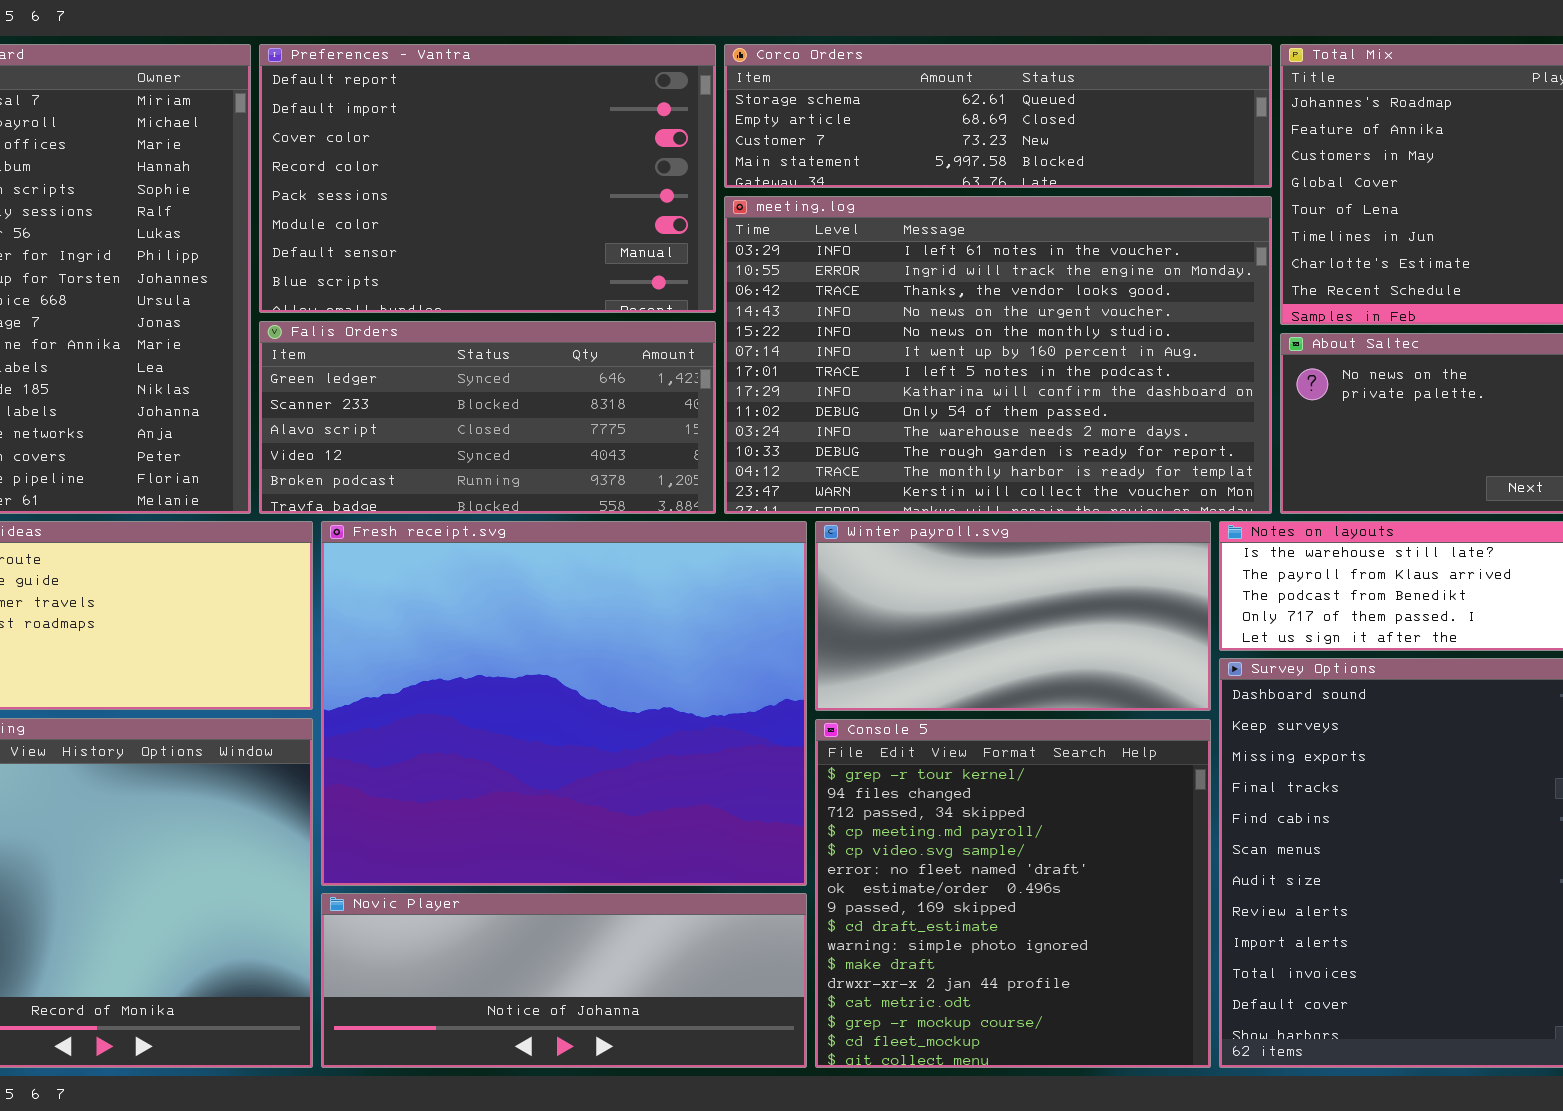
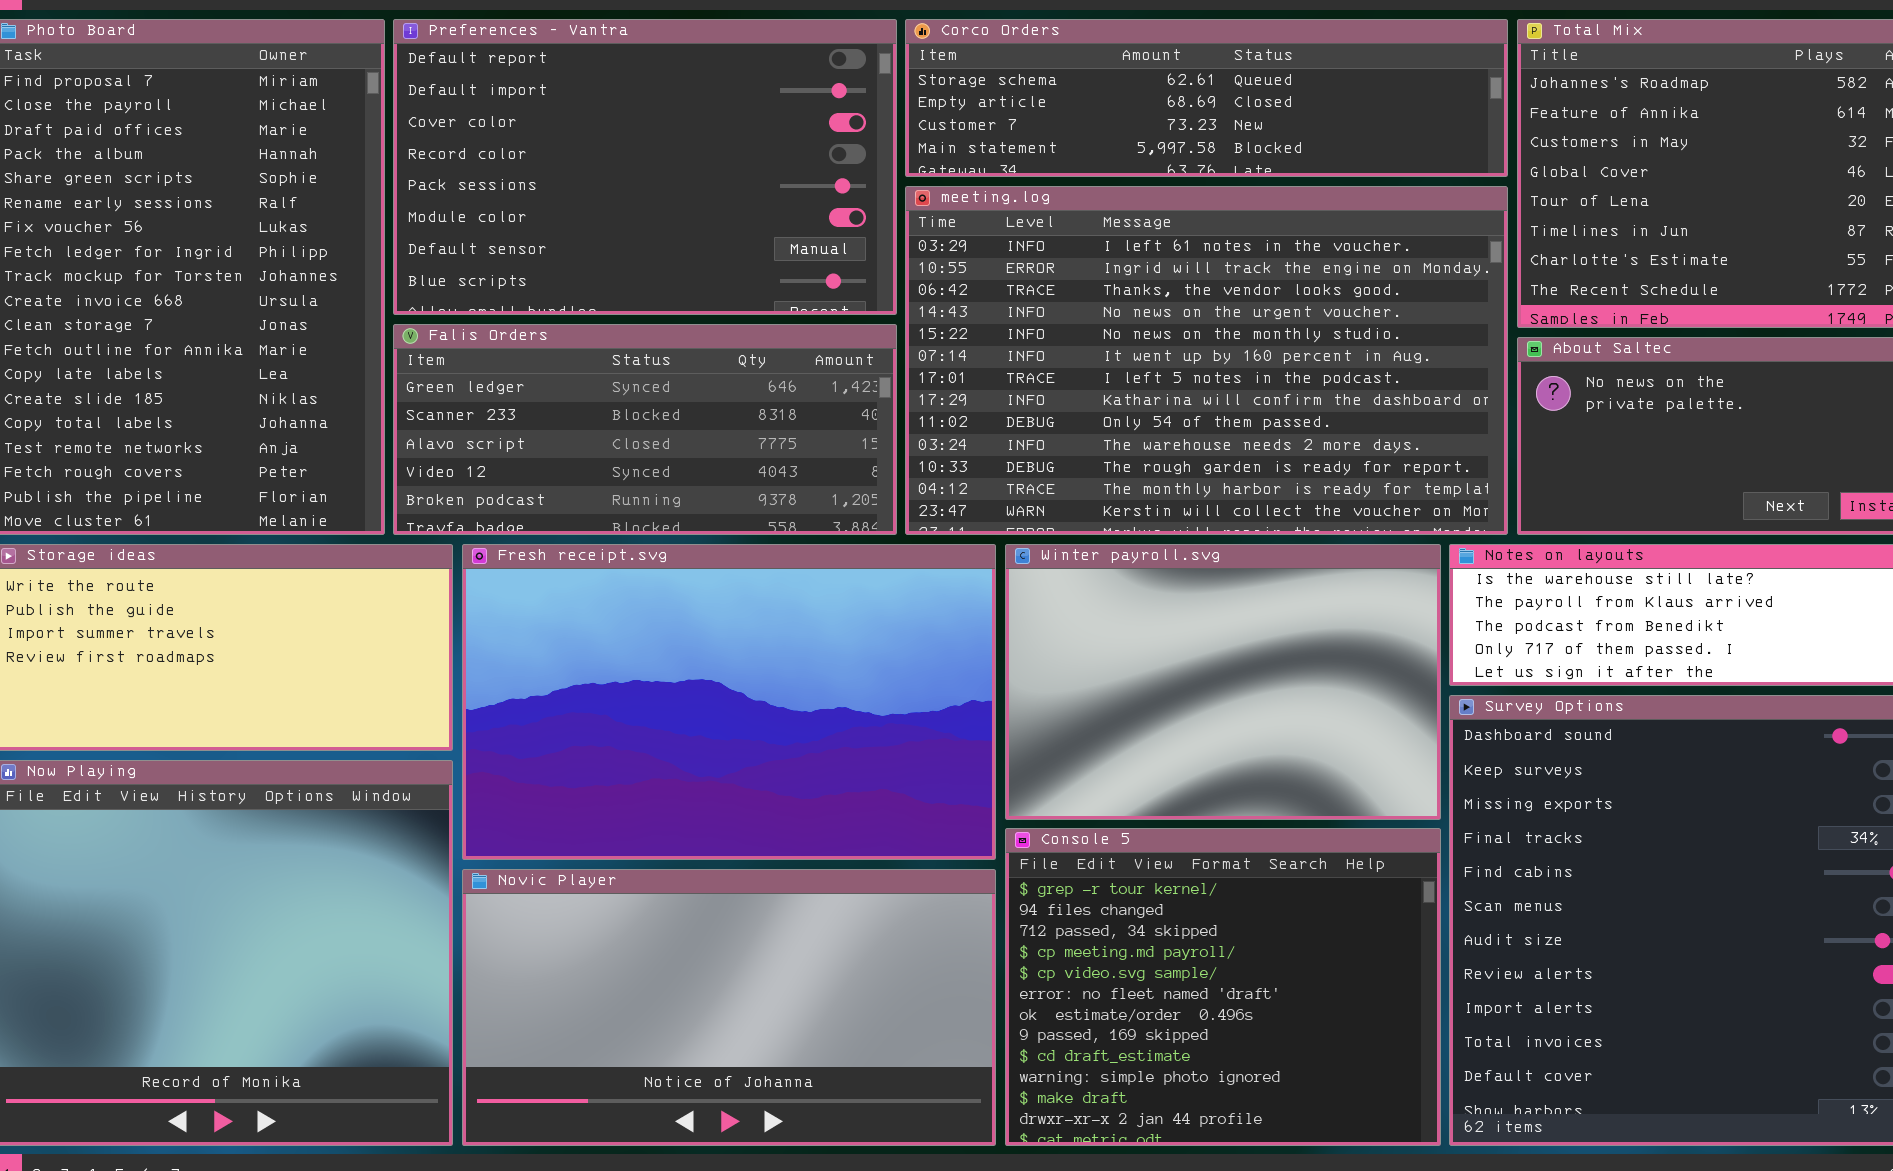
Fresh receipt.svg: [321,521,807,886] -> [462,544,996,860], resized
Winter payroll.svg: [815,521,1211,711] -> [1005,544,1441,820], resized
Console 5: [815,719,1211,1068] -> [1005,828,1441,1146], resized
Novic Player: [321,893,807,1068] -> [462,869,996,1146], resized

